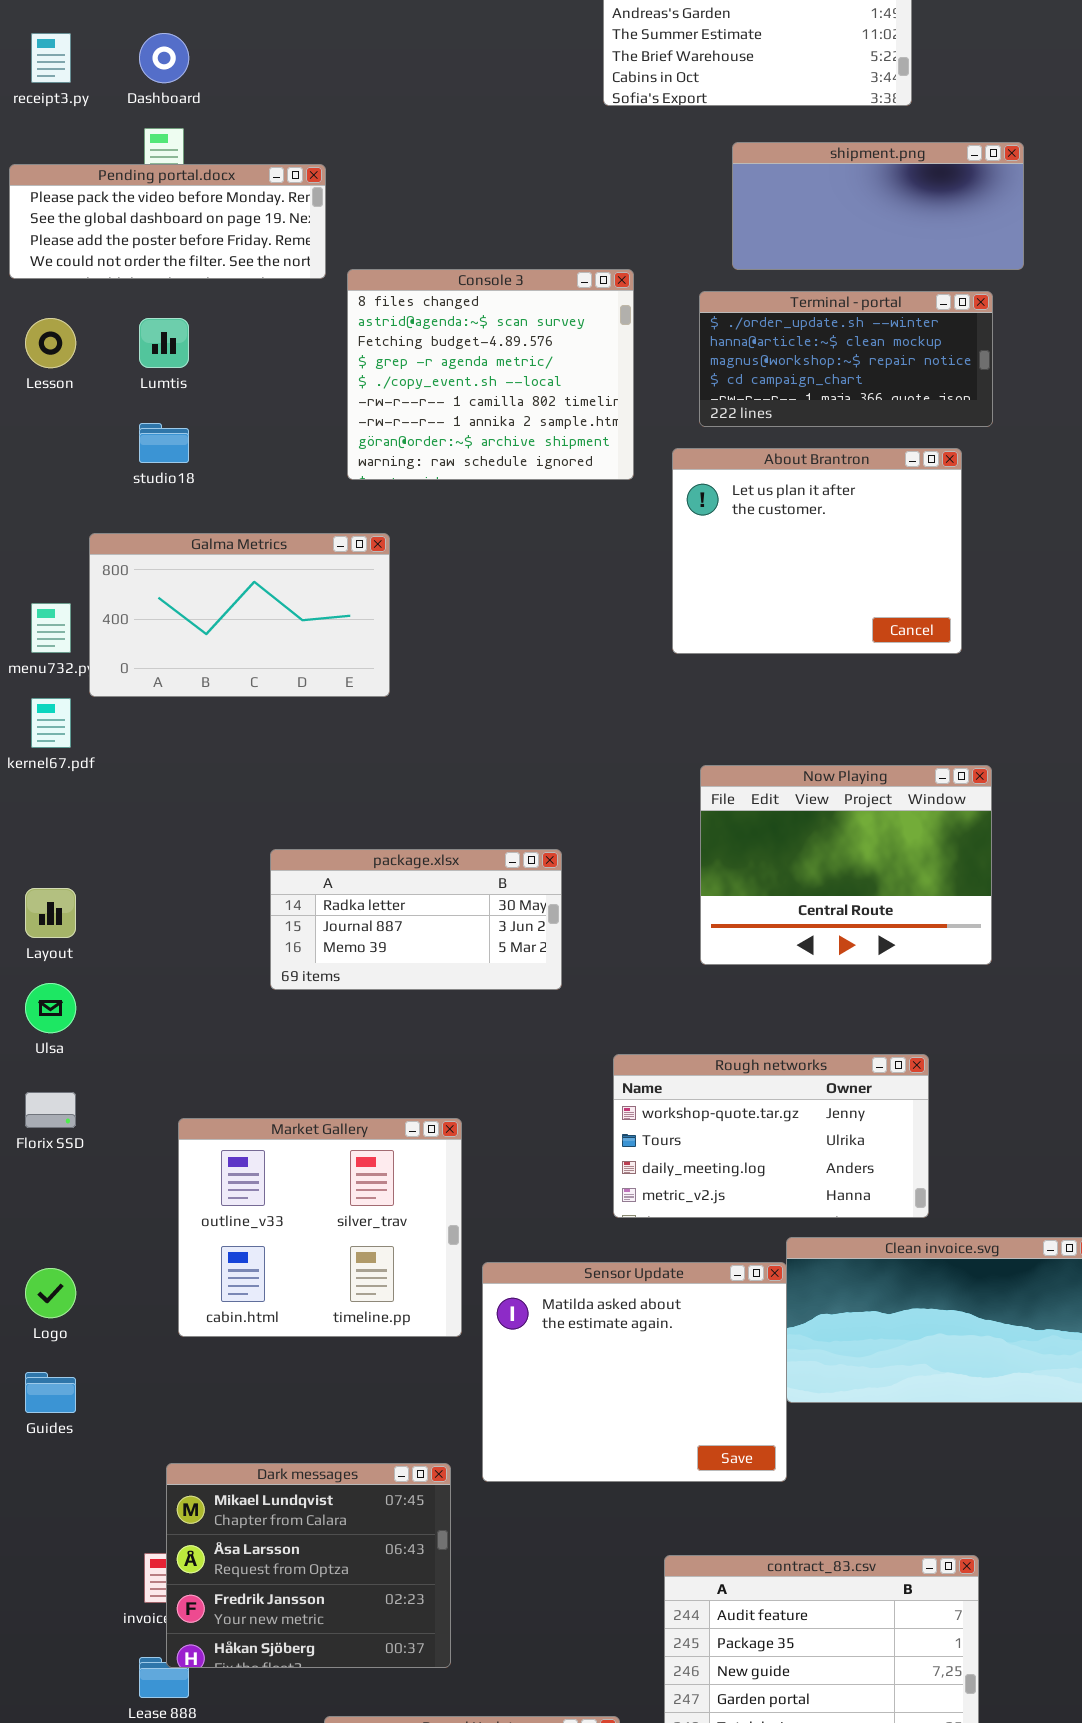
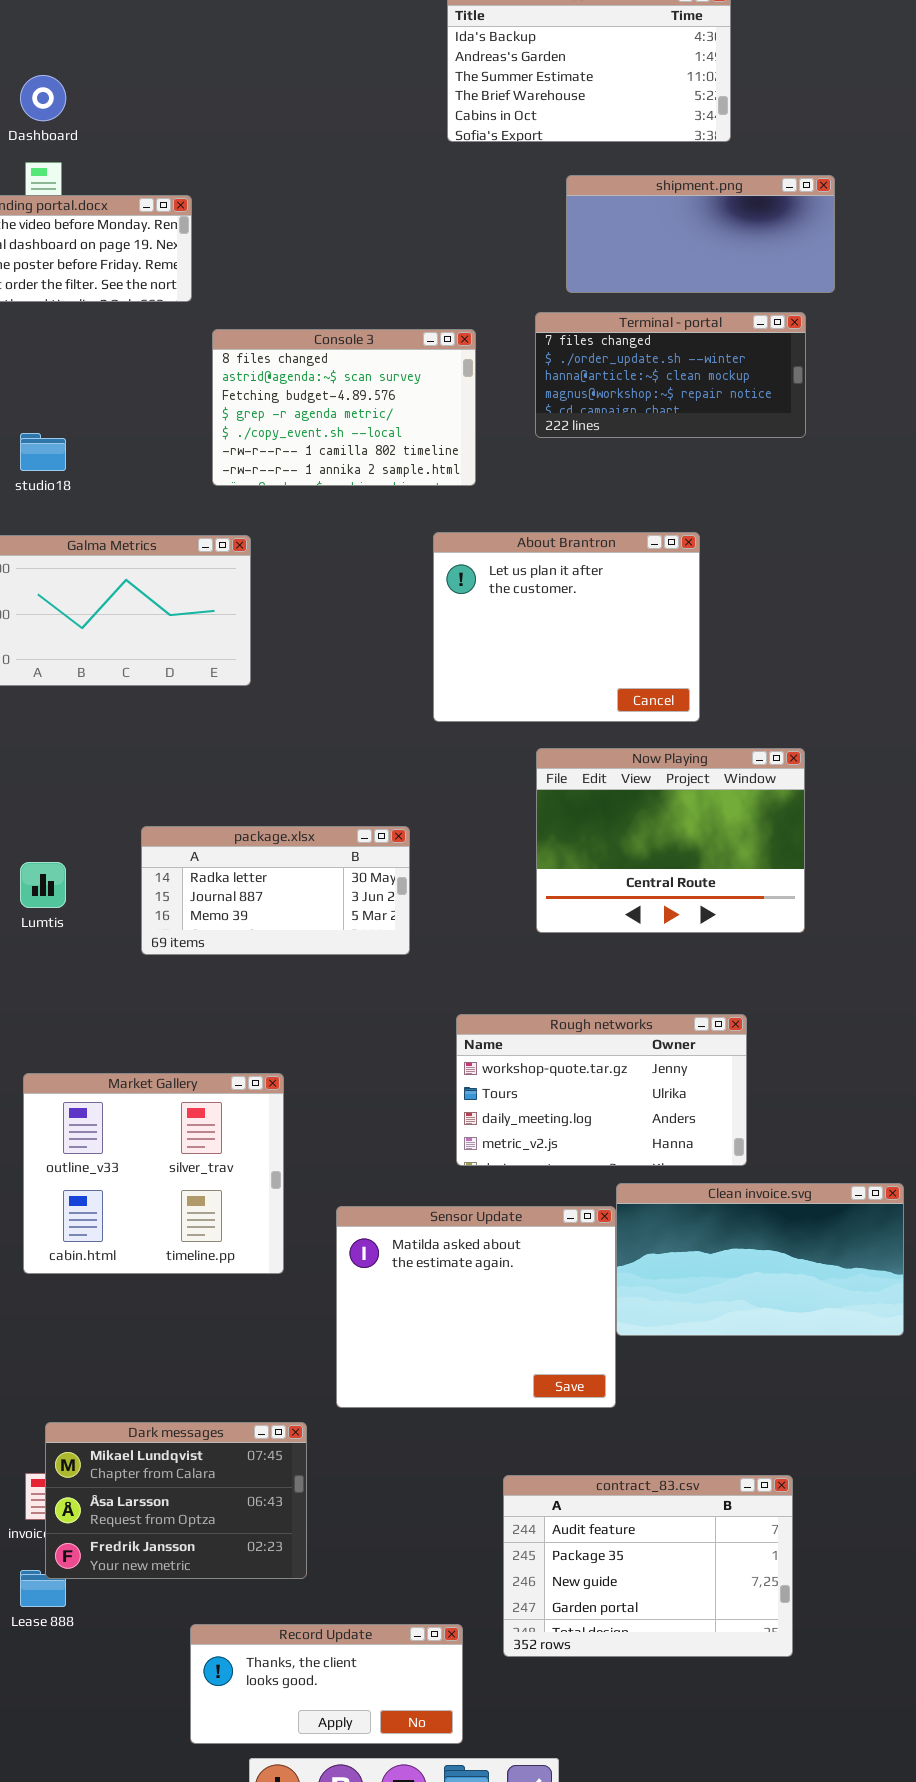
Console 3: [347,269,634,480] -> [212,329,476,486], resized
Terminal - portal: [699,291,993,427] -> [535,312,806,438], scrolled up 1 row
Lumtis: [139,318,189,368] -> [20,862,66,908], moved
About Brantron: [672,448,962,654] -> [433,532,700,722], moved
Market Gallery: [178,1118,462,1337] -> [23,1073,284,1274], moved
Dark messages: [166,1463,451,1668] -> [45,1422,307,1579], resized

